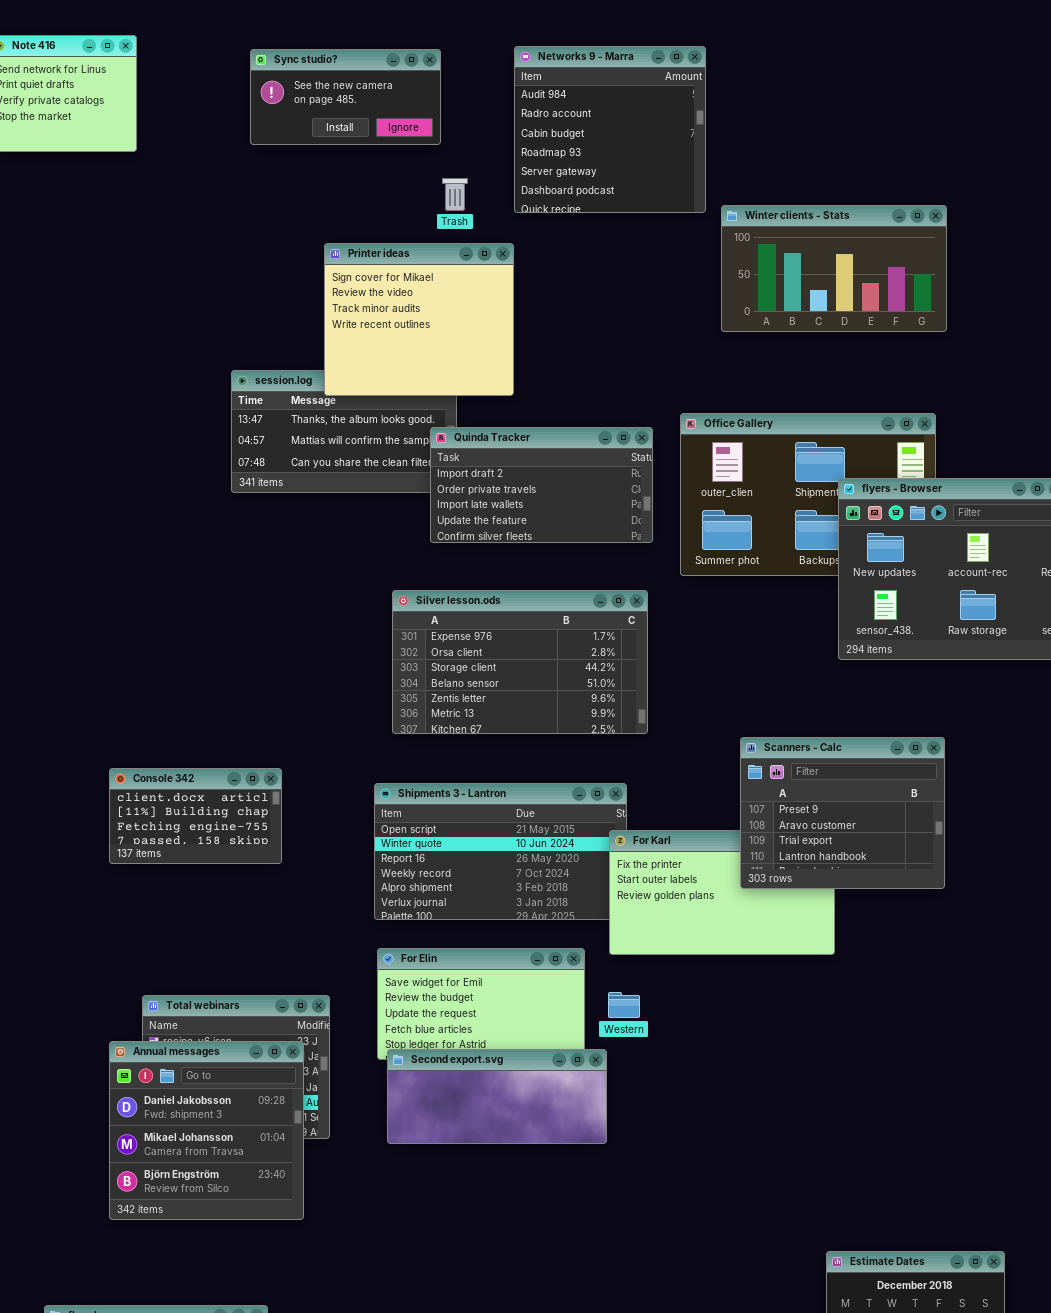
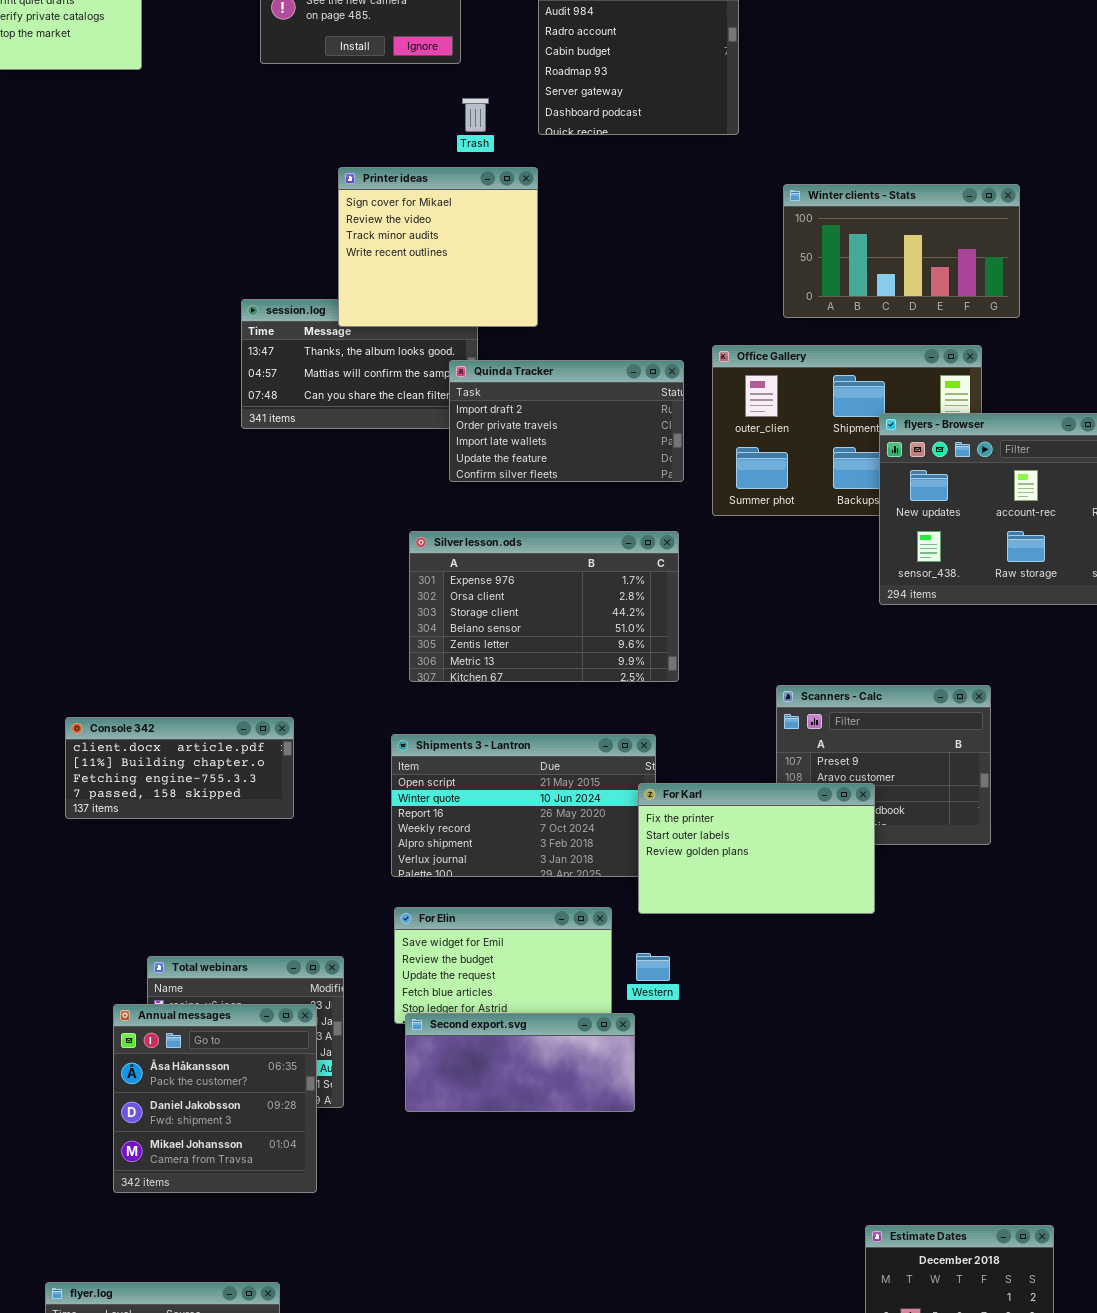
Winter clients - Stats: [721,205,947,332] -> [783,184,1020,318], moved
Console 342: [109,768,282,864] -> [65,717,294,819], resized
For Karl: [609,830,835,955] -> [638,783,875,914], raised
Annual messages: [109,1041,304,1220] -> [113,1004,317,1193], scrolled up 1 row

